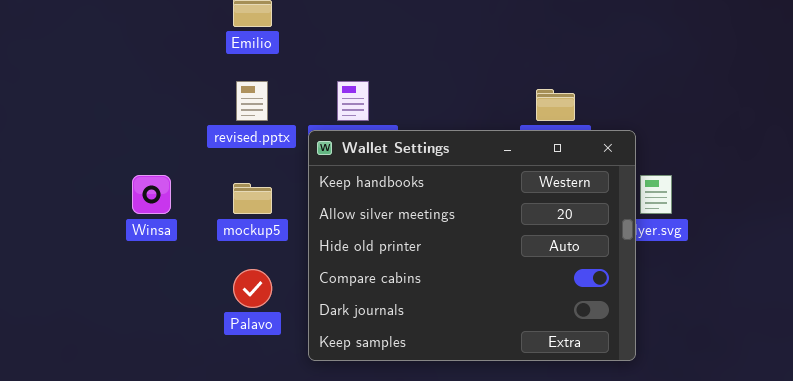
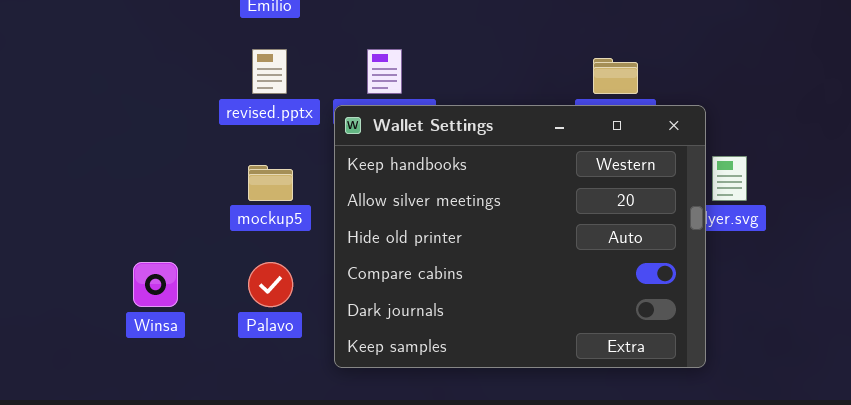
Winsa: [132,175,171,214] -> [133,262,178,307], moved

